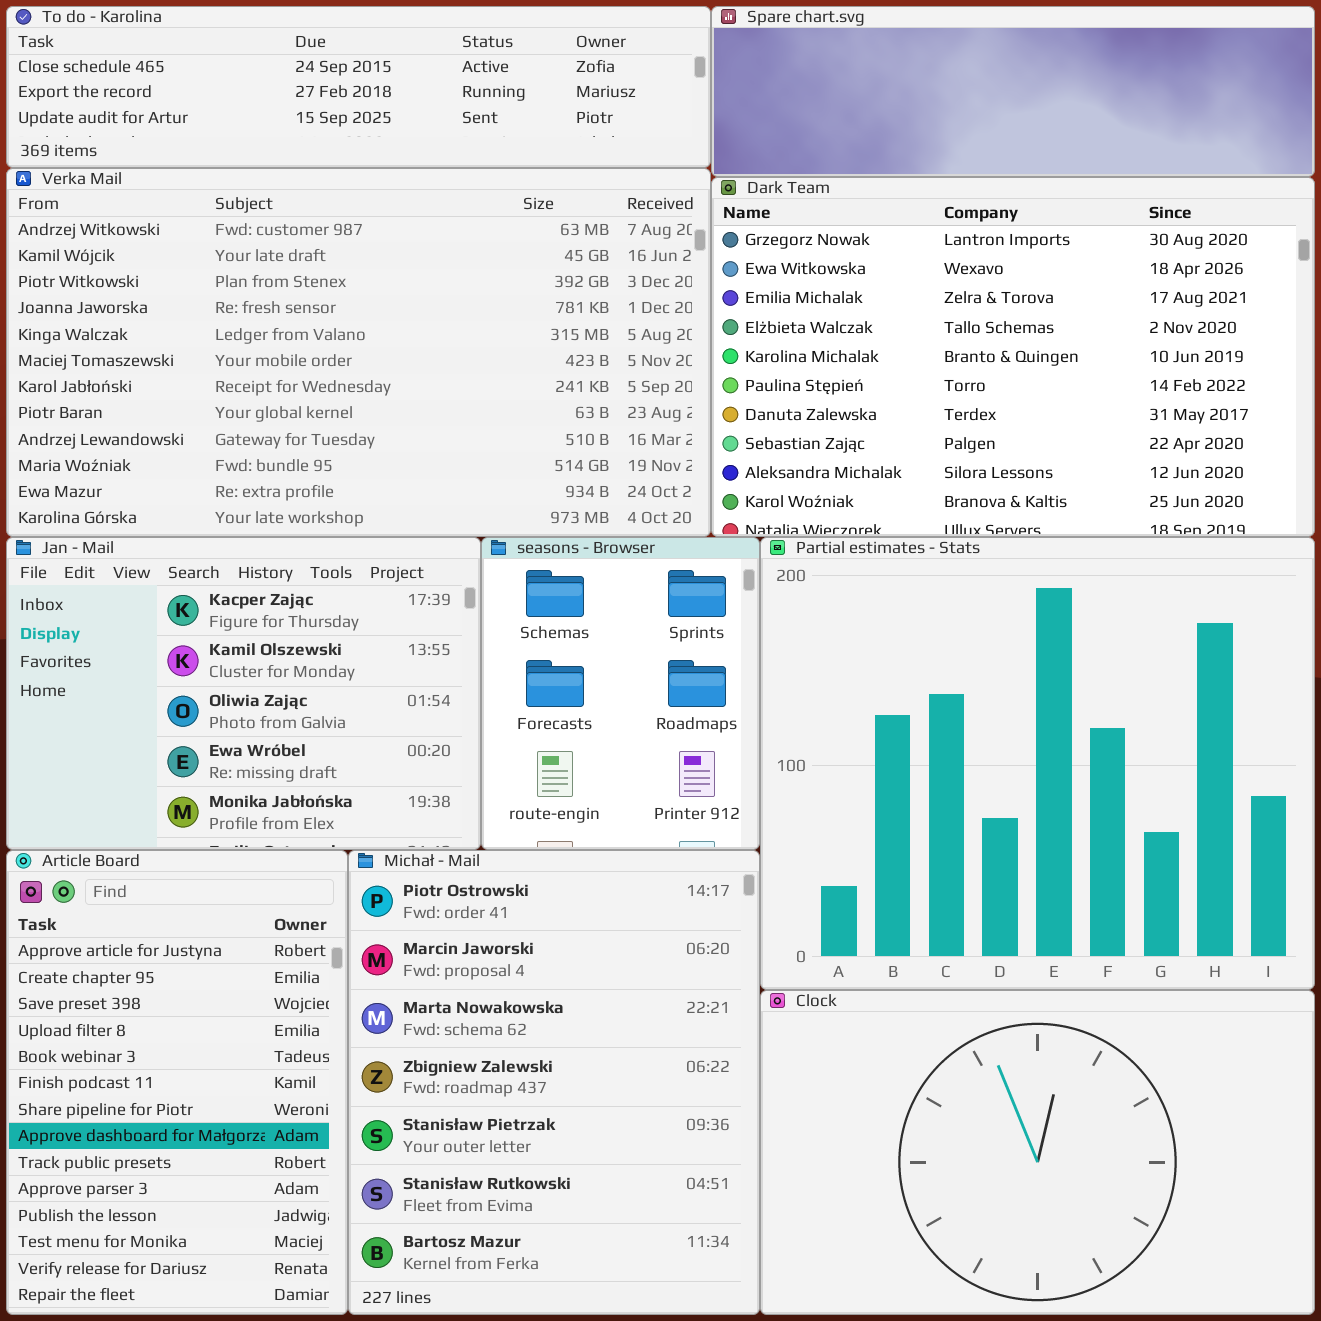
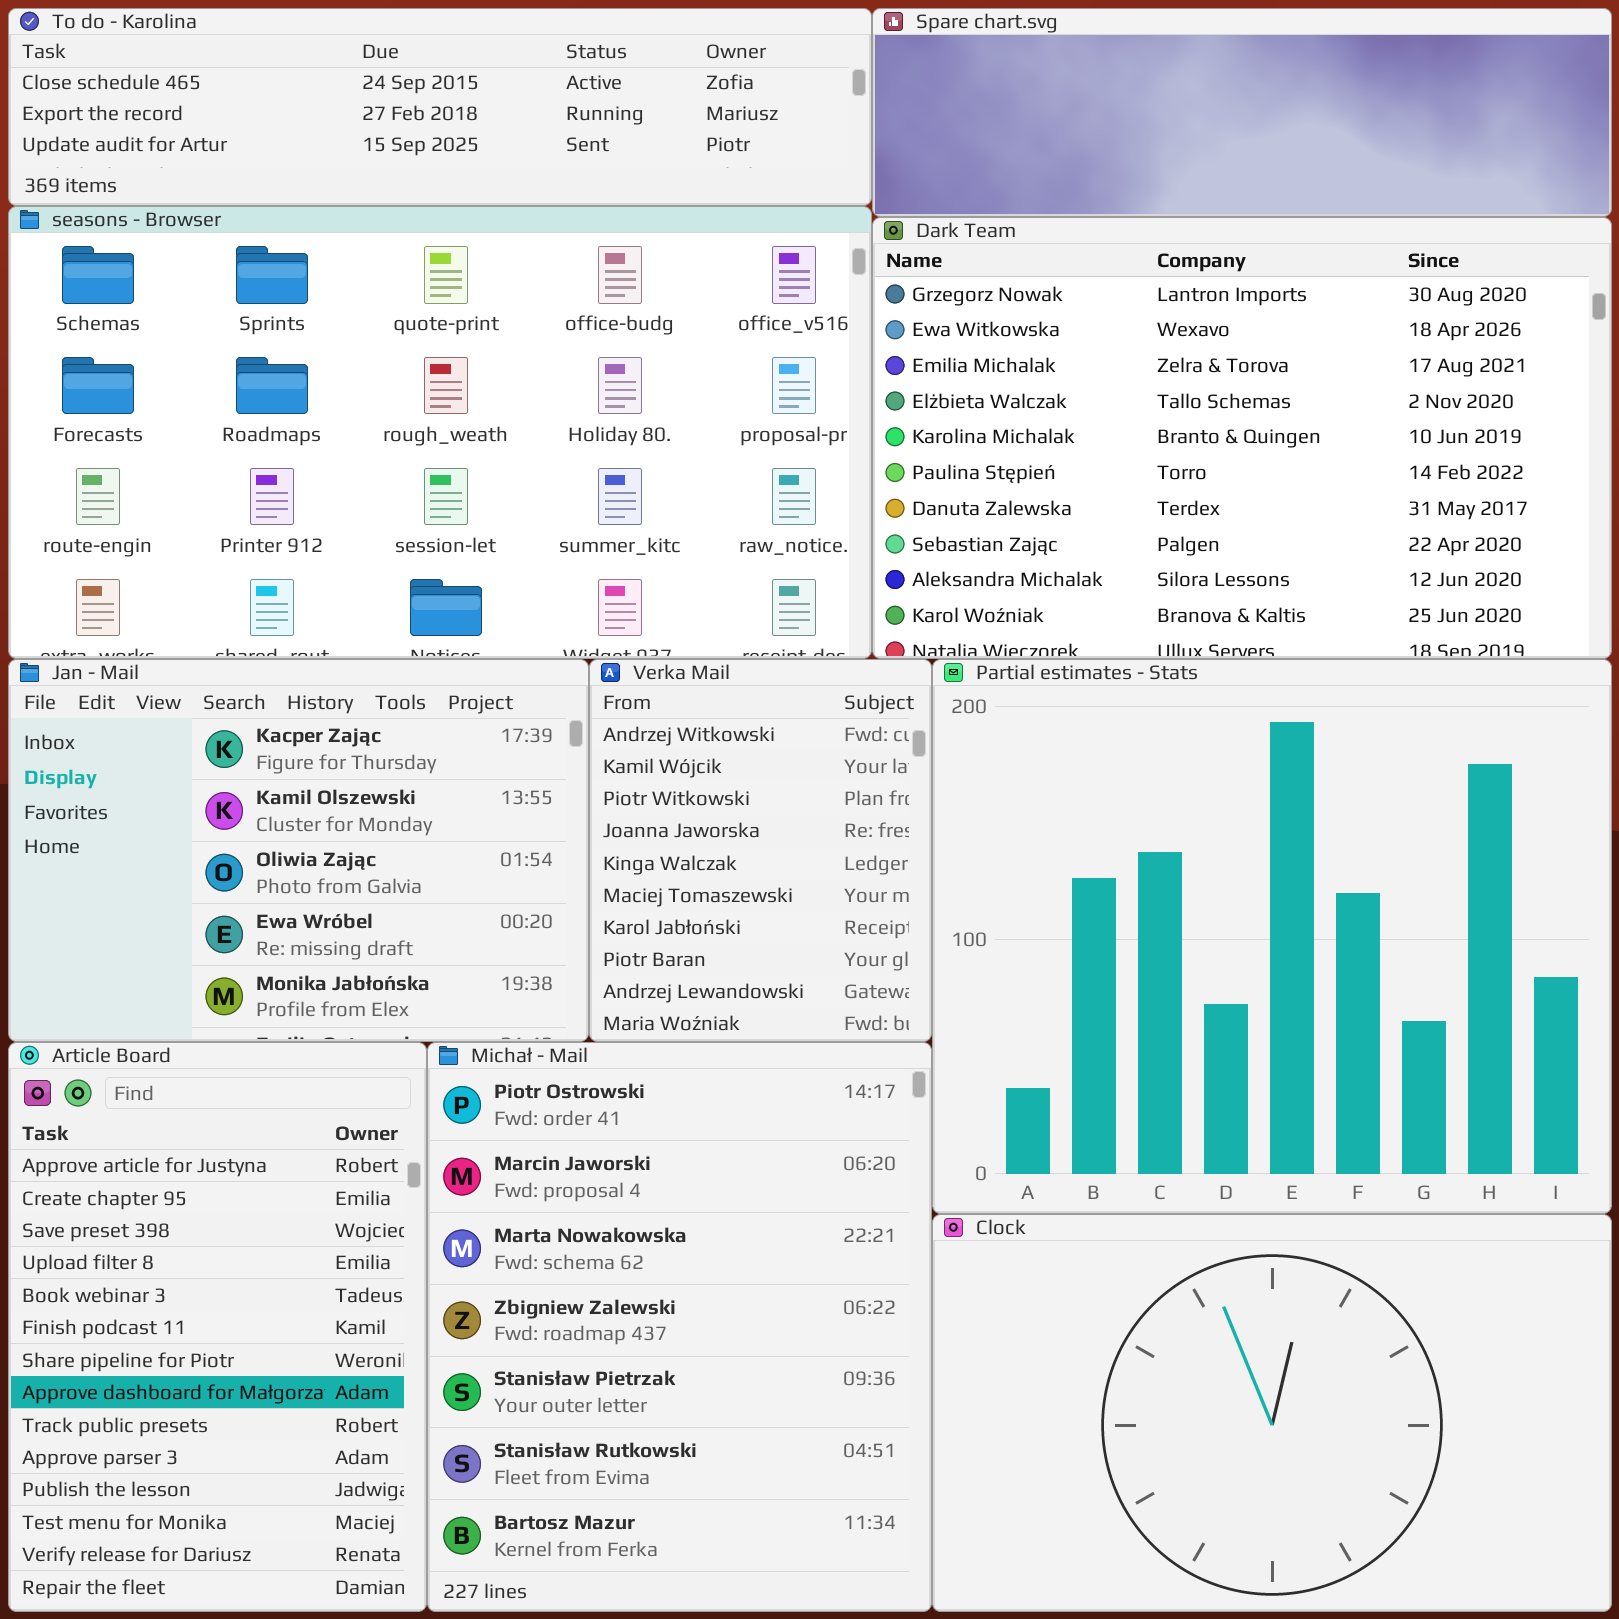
Verka Mail: [6,168,711,537] -> [589,659,932,1042], moved, resized
seasons - Browser: [481,537,760,850] -> [8,206,872,659], moved, resized

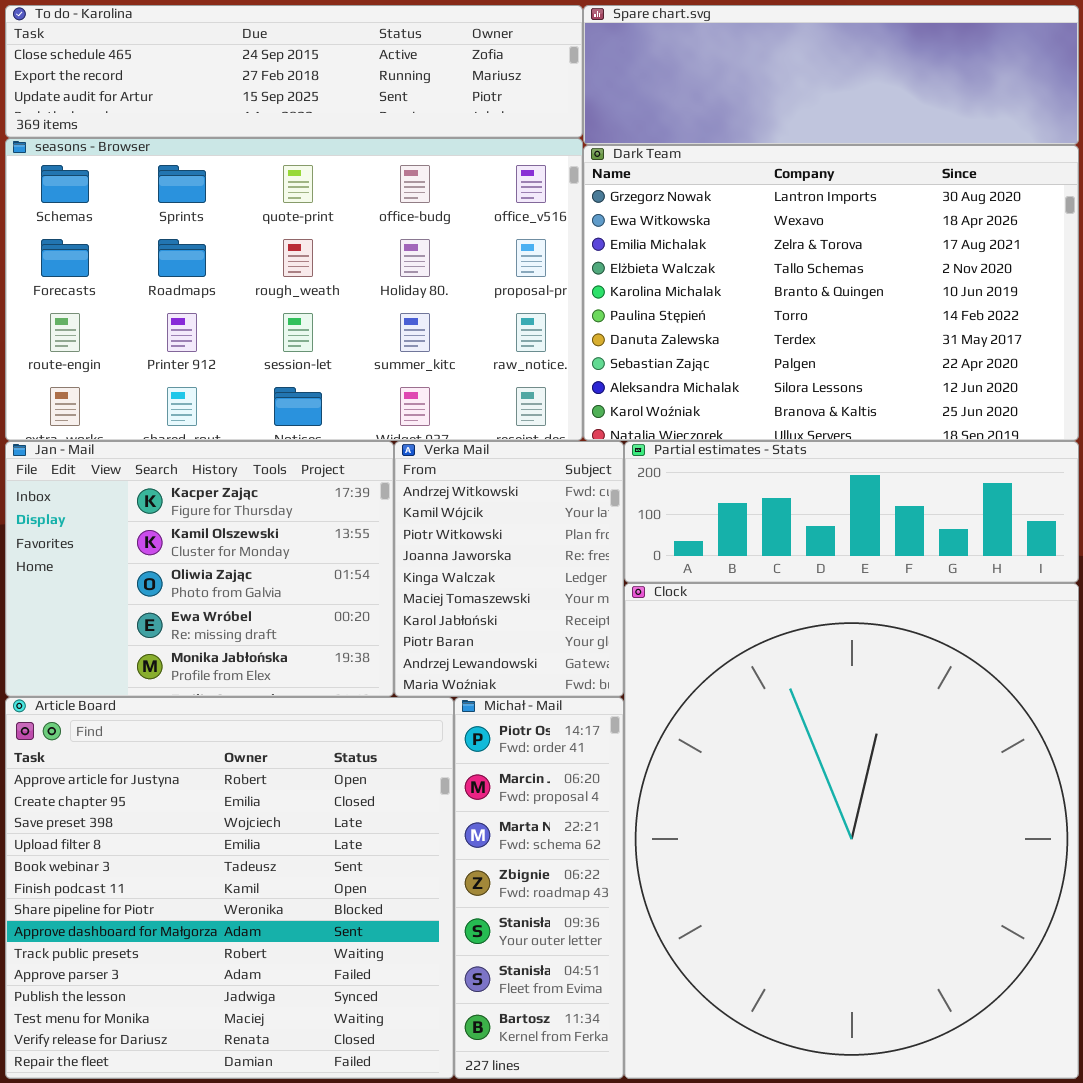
Partial estimates - Stats: [932,659,1612,1214] -> [624,441,1079,583], resized
Article Board: [8,1042,427,1612] -> [5,697,454,1079], resized
Michał - Mail: [427,1042,932,1612] -> [454,697,624,1079], resized
Clock: [932,1214,1612,1612] -> [624,583,1079,1079], resized

